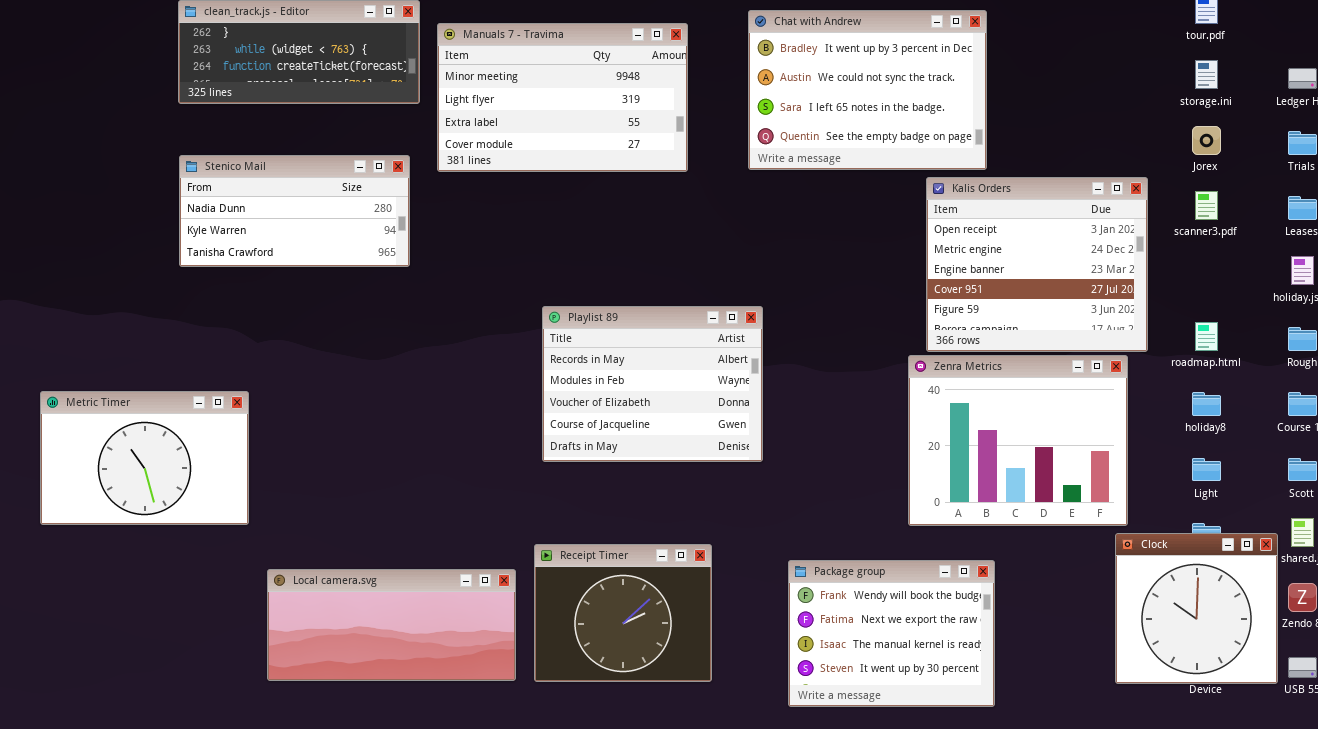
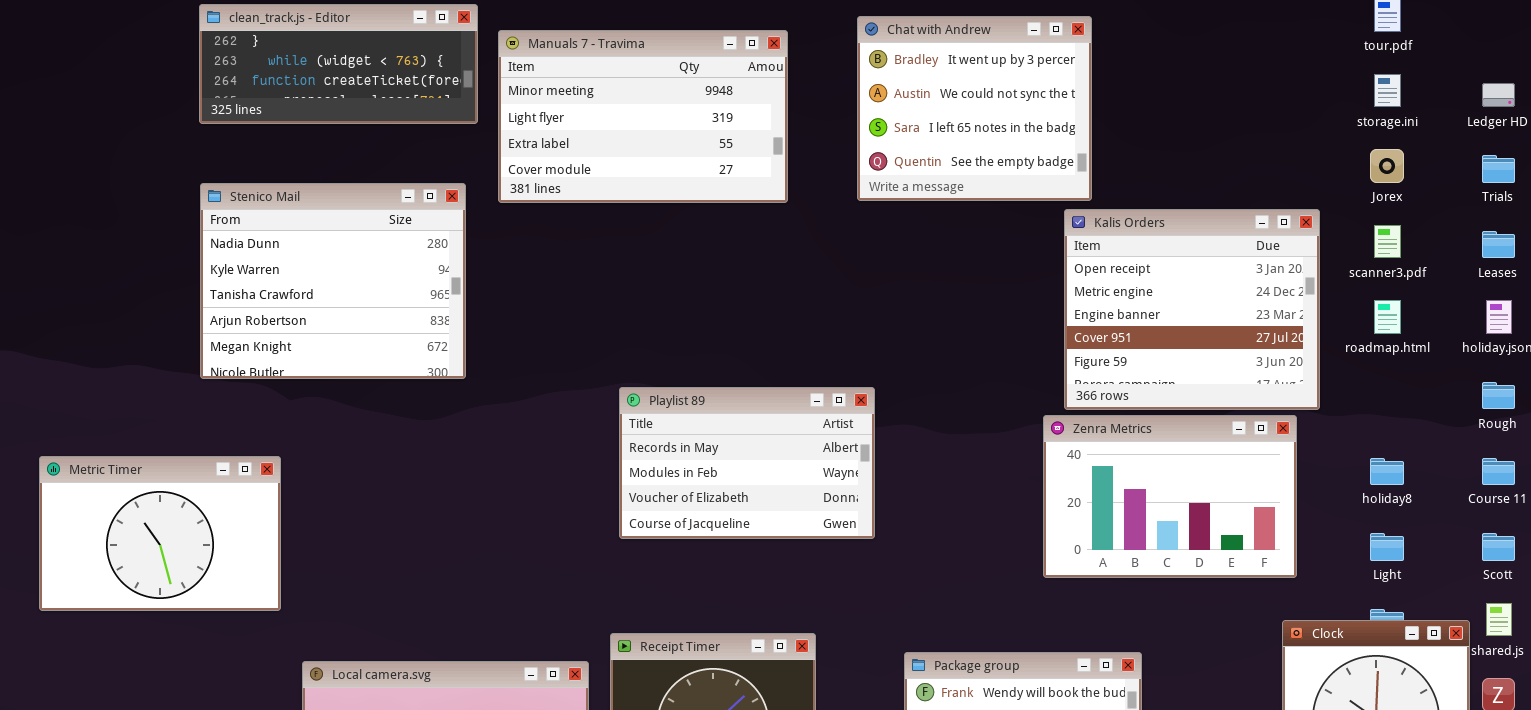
Chat with Andrew: [748,10,987,170] -> [857,16,1092,201], resized
Stenico Mail: [179,155,410,267] -> [200,183,466,379], resized
Playlist 89: [542,306,763,462] -> [619,387,875,539], resized
roadmap.html: [1195,322,1218,351] -> [1374,300,1401,334], moved
Zenra Metrics: [908,355,1128,526] -> [1043,415,1297,578], resized

